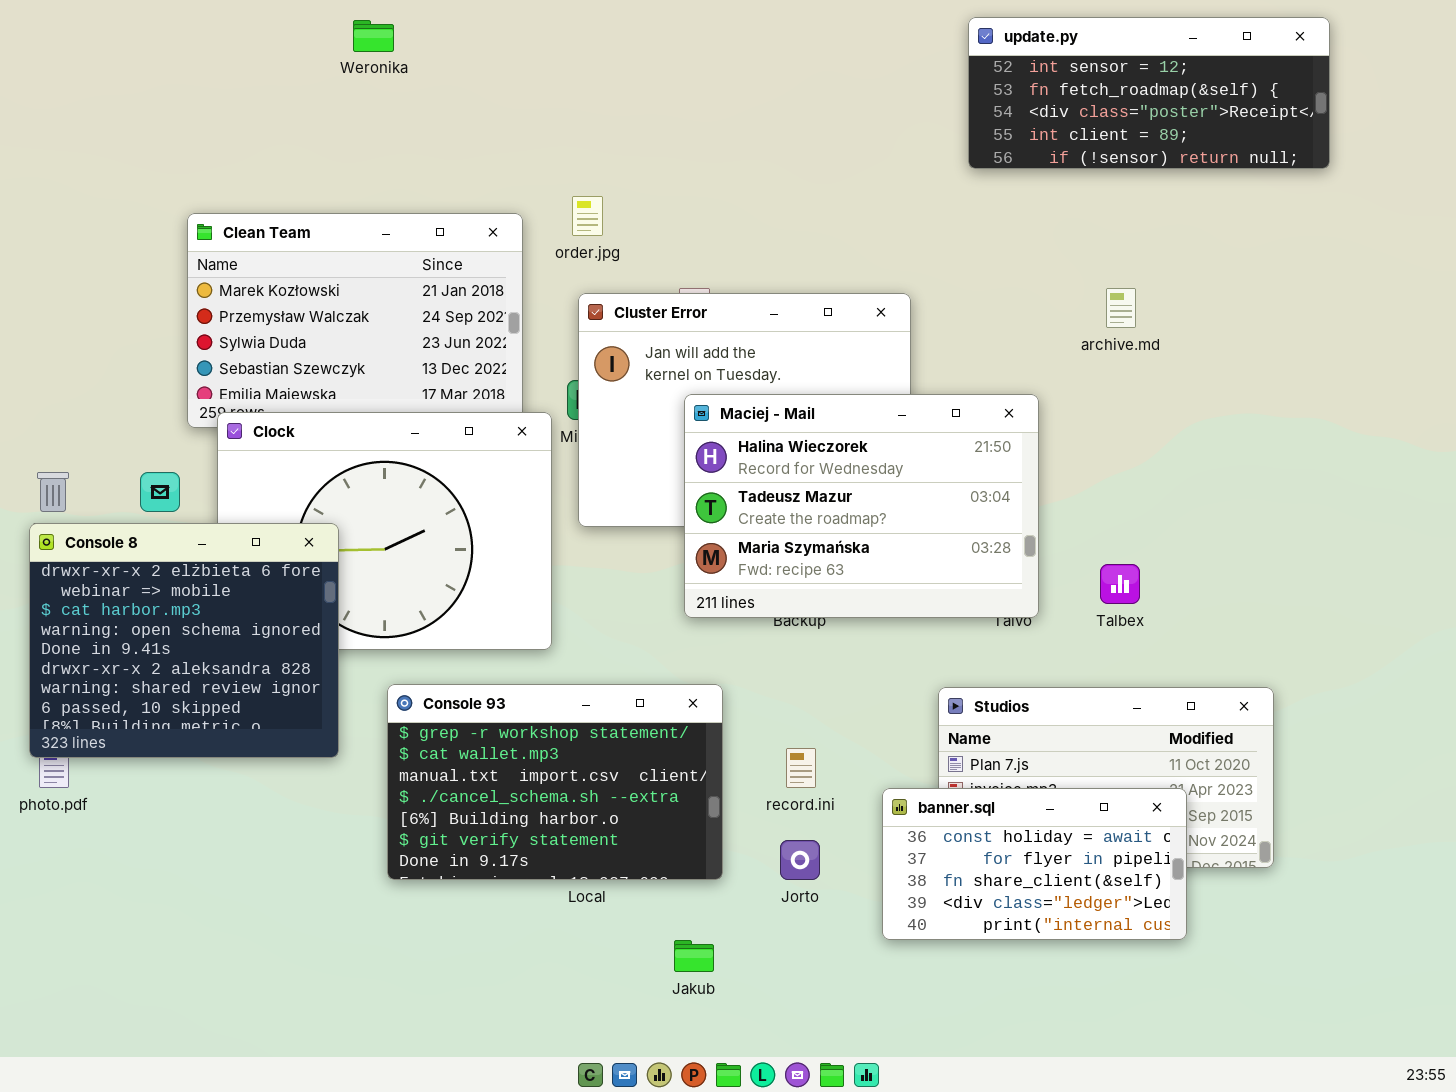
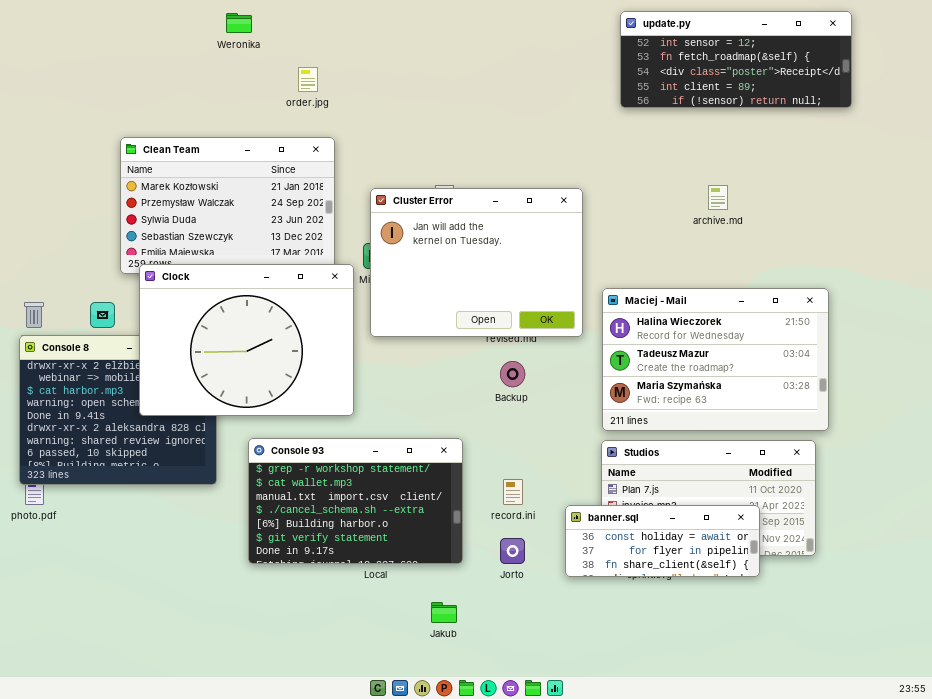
order.jpg: [572,196,603,236] -> [298,67,318,92], moved
Maciej - Mail: [684,394,1039,618] -> [602,288,829,431], moved
Clock: [217,412,552,650] -> [139,264,354,416], raised
banner.sql: [882,788,1187,940] -> [565,505,760,577], resized

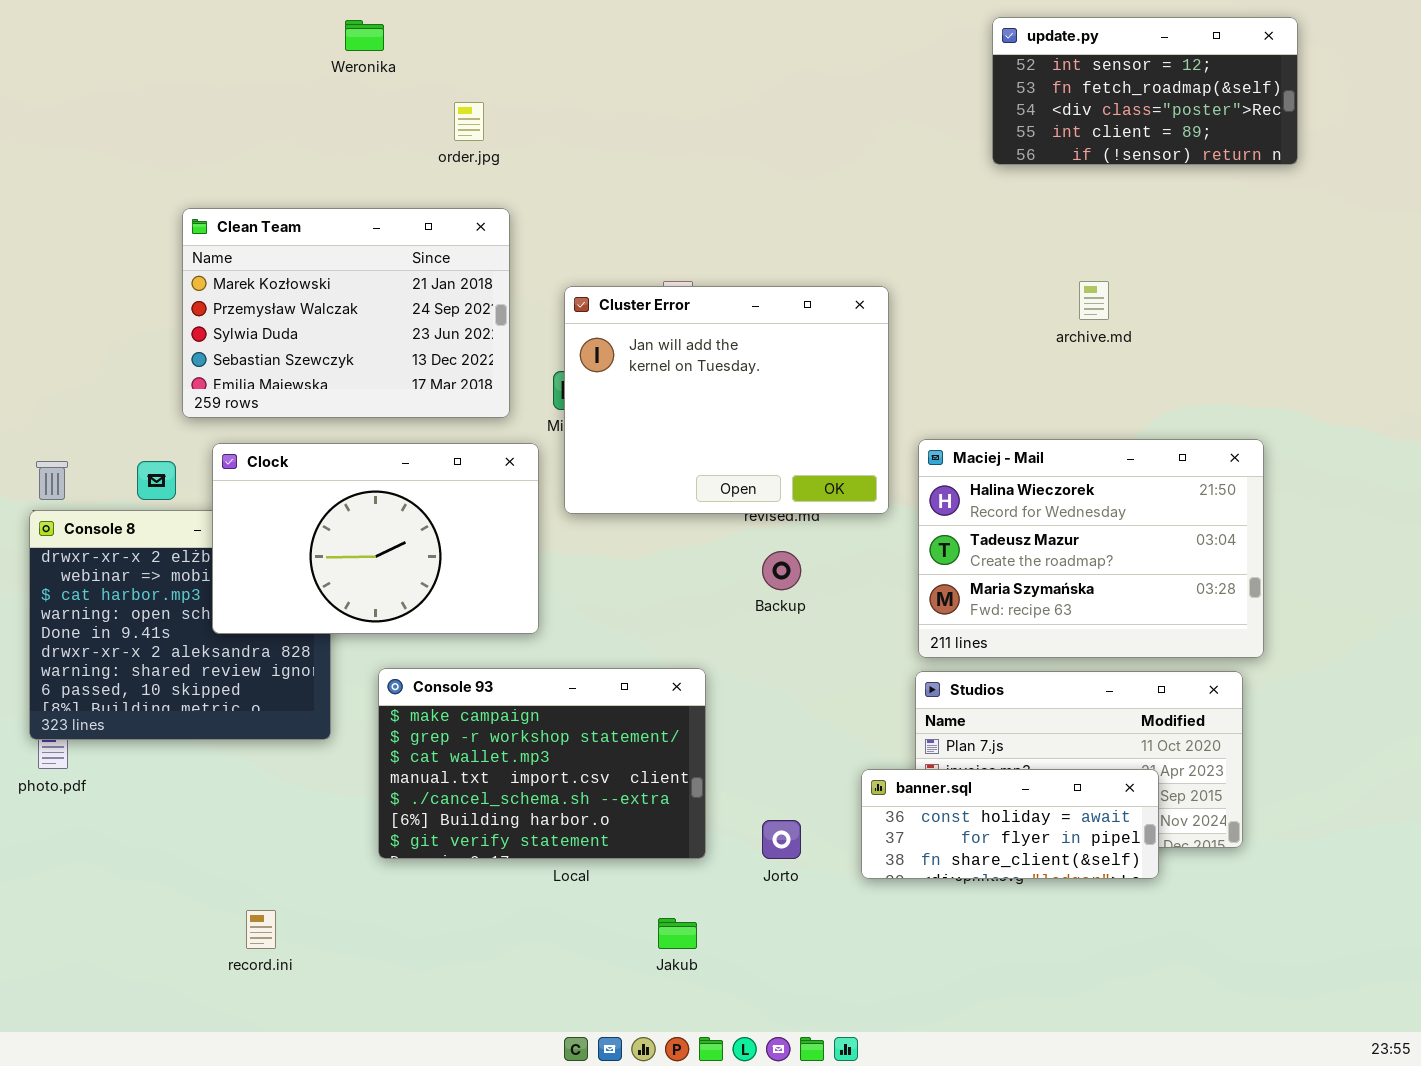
update.py: [620,11,852,108] -> [992,17,1298,165], resized
Clock: [139,264,354,416] -> [212,443,539,634], resized
Console 93: [248,438,463,564] -> [378,668,706,859], scrolled up 1 row
record.ini: [503,479,523,505] -> [246,910,276,949], moved

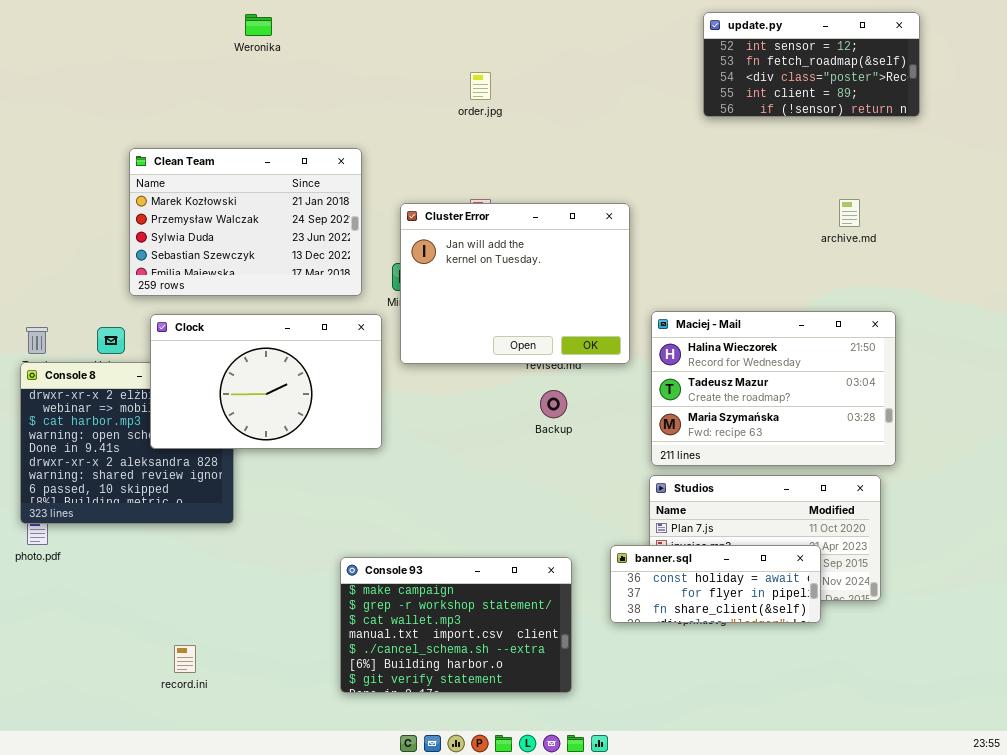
order.jpg: [454,102,484,141] -> [470,72,491,100], moved
archive.md: [1079,281,1109,320] -> [839,199,860,227], moved
Console 93: [378,668,706,859] -> [340,557,572,693], moved

